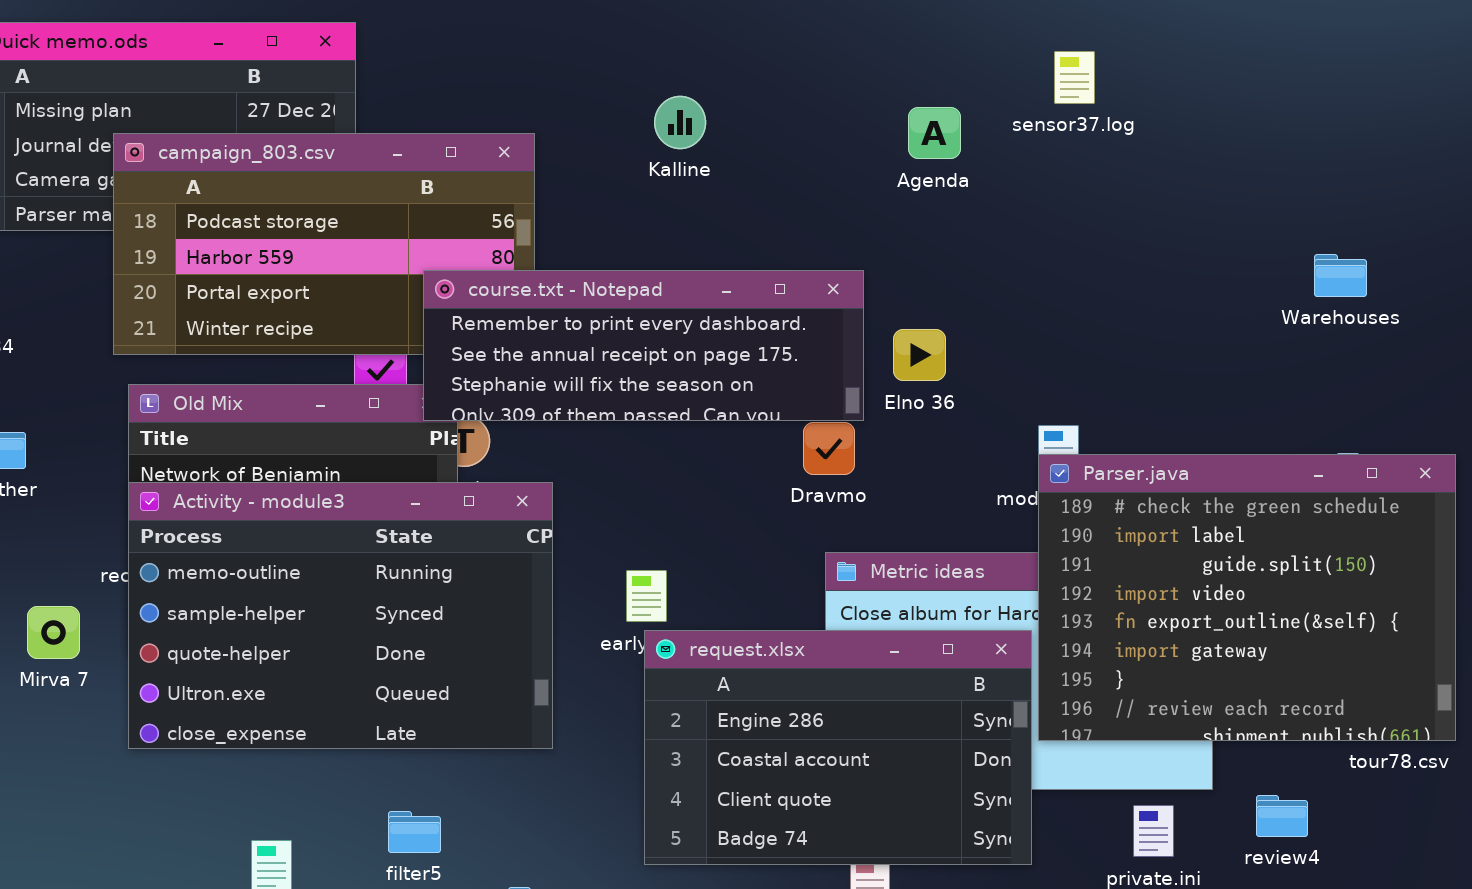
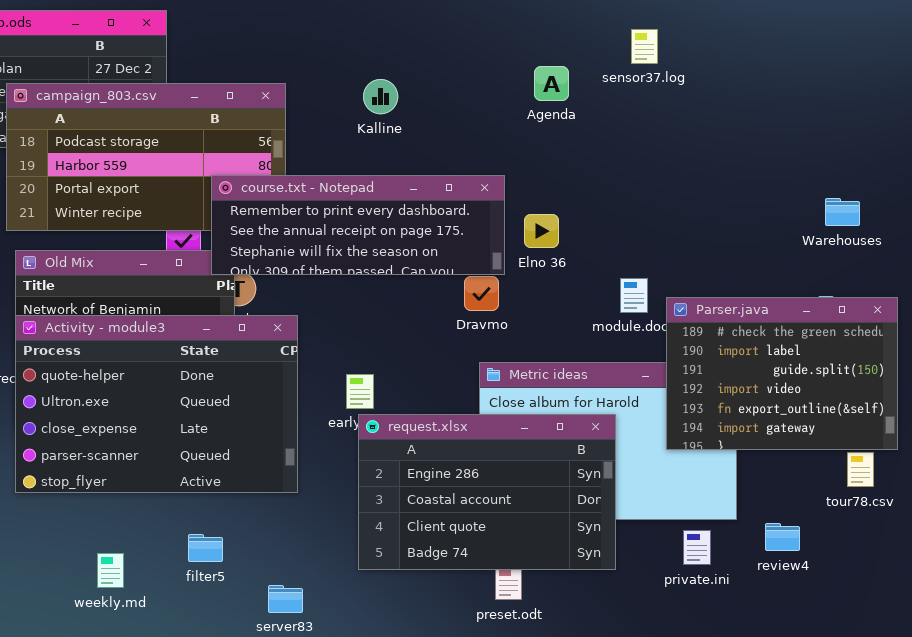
Kalline: [654,96,706,149] -> [363,79,398,114], moved
Warehouses: [1314,254,1367,297] -> [825,198,860,226], moved
Parser.java: [1038,454,1456,741] -> [666,297,898,450], resized
Activity - module3: [128,482,553,749] -> [15,315,298,493], scrolled down 2 rows

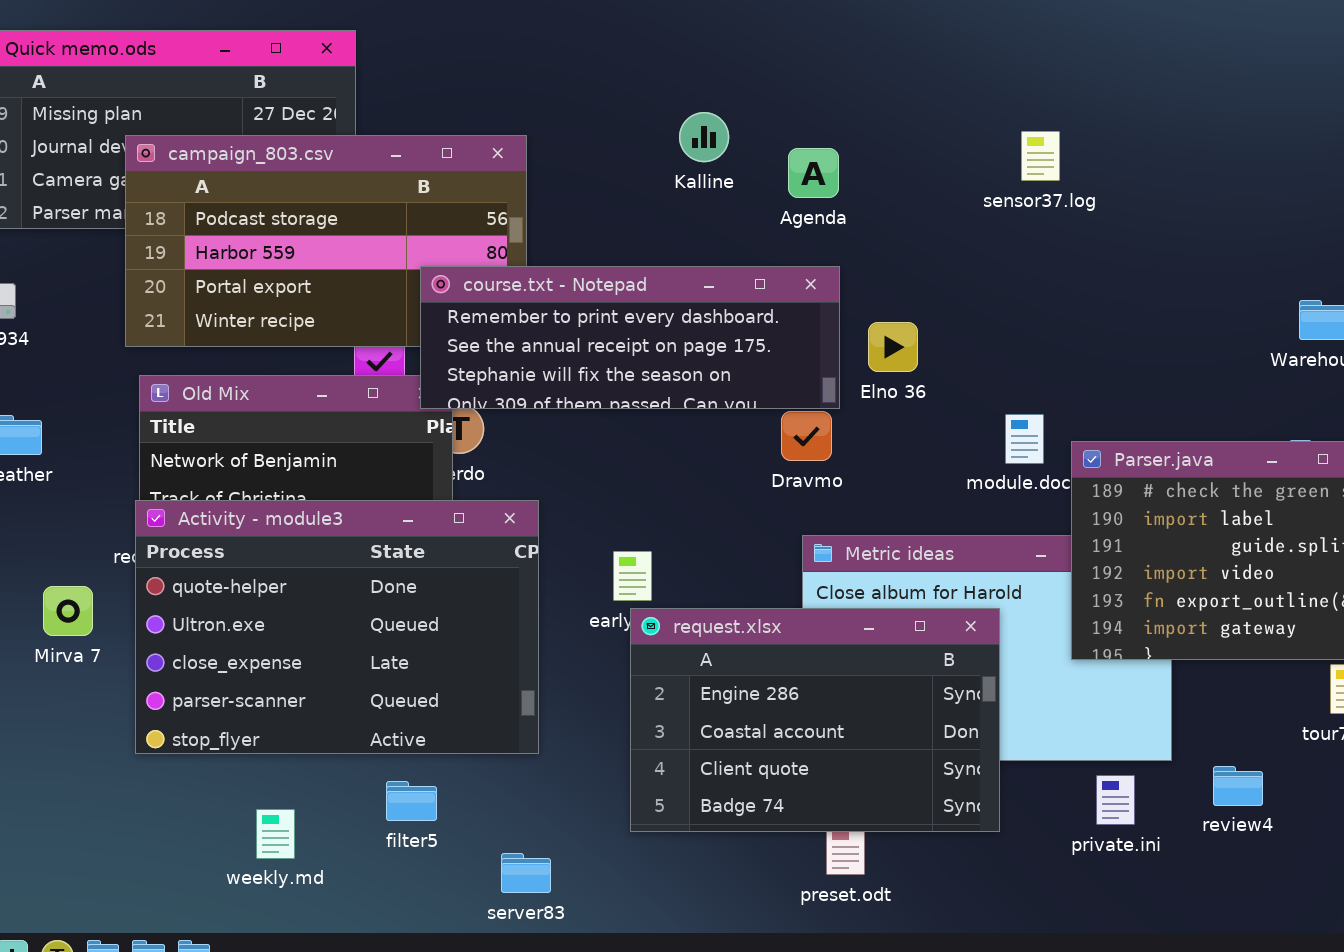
sensor37.log: [631,29,658,64] -> [1021,131,1060,181], moved
Agenda: [534,66,569,101] -> [788,148,839,198], moved
Kalline: [363,79,398,114] -> [679,112,729,162], moved
Activity - module3: [15,315,298,493] -> [135,500,539,754], moved

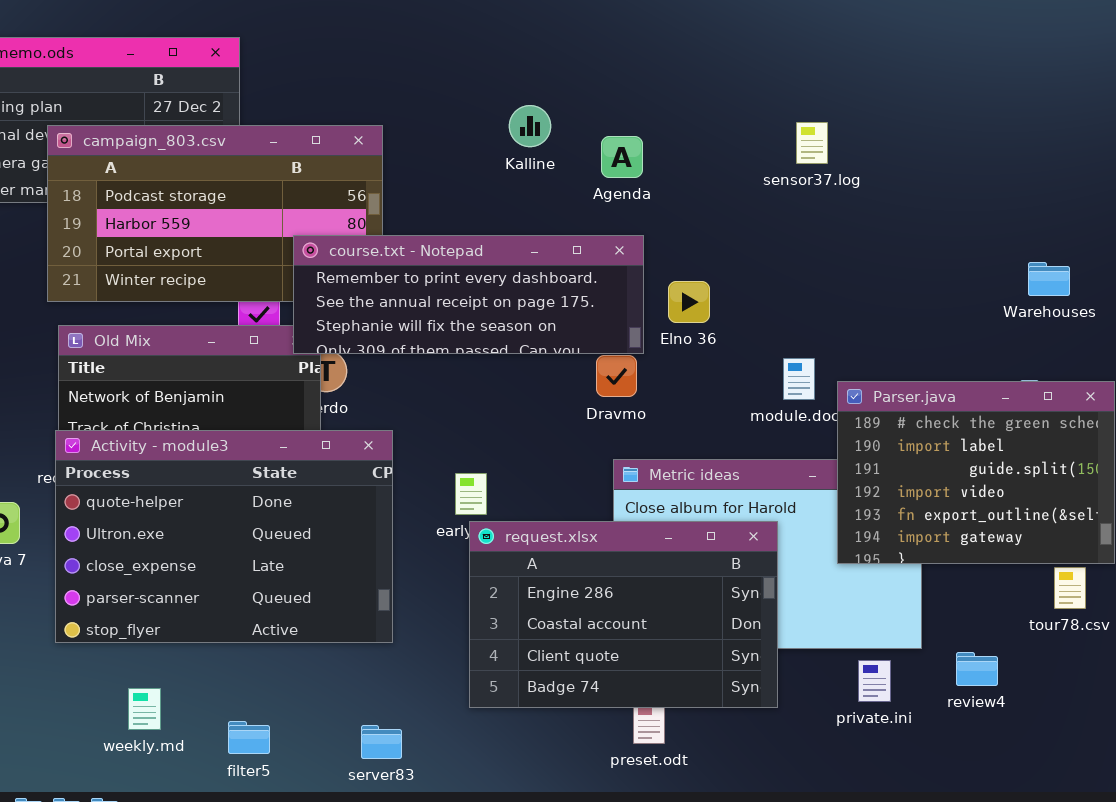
filter5: [386,781,437,821] -> [228,721,270,754], moved
weekly.md: [256,809,295,859] -> [128,688,161,730], moved

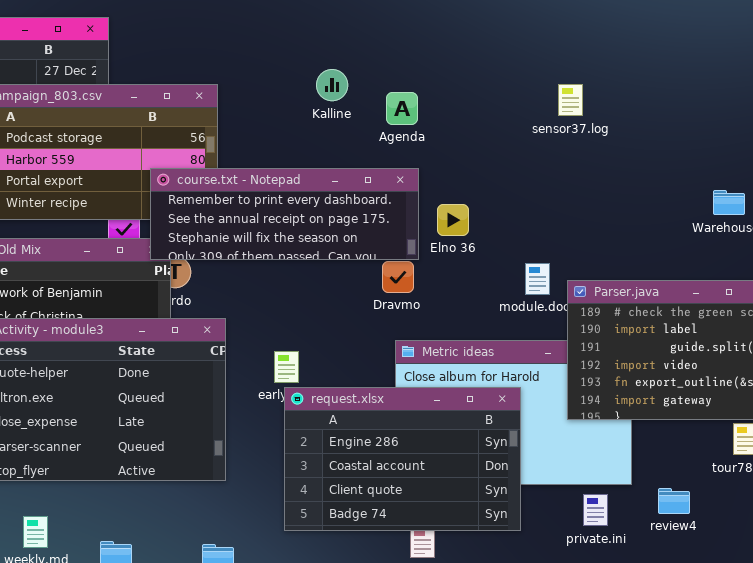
sensor37.log: [796,122,828,164] -> [558,84,583,116], moved

